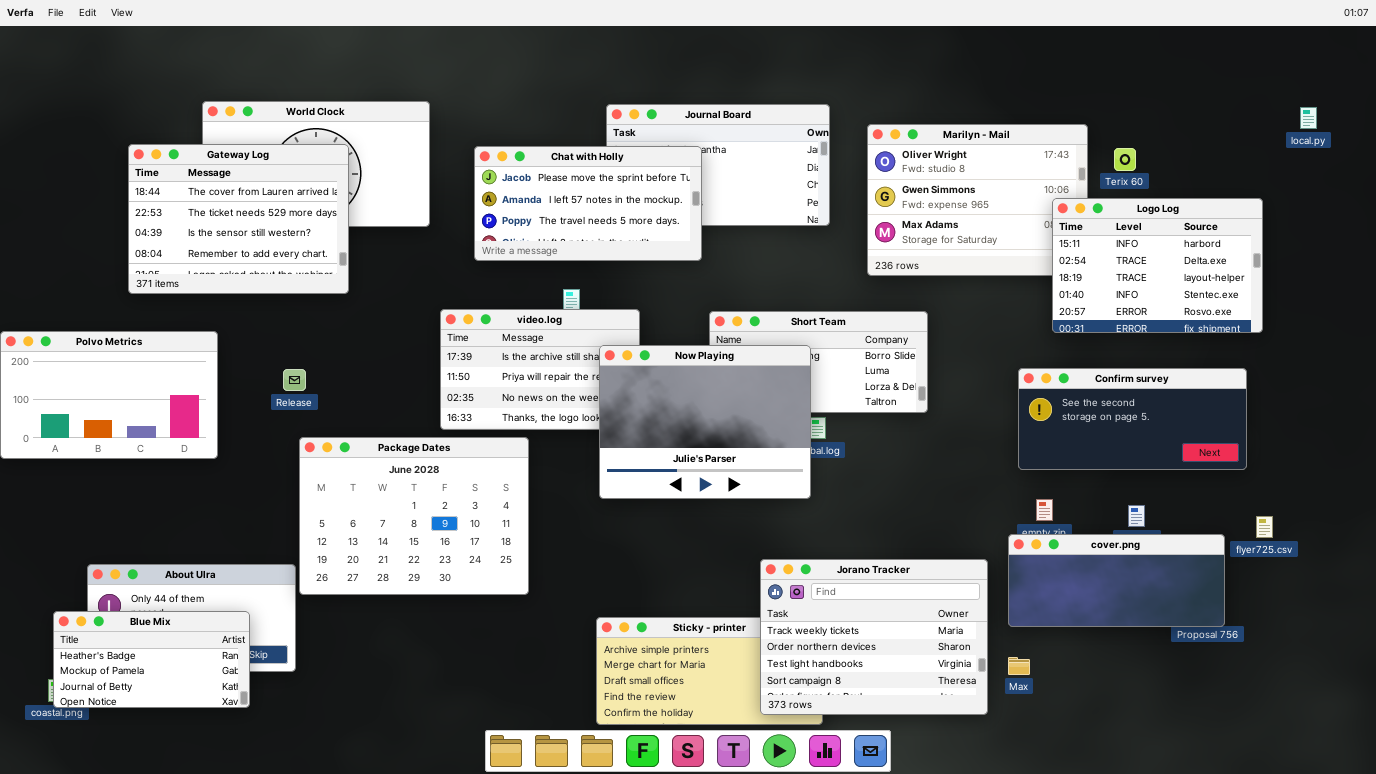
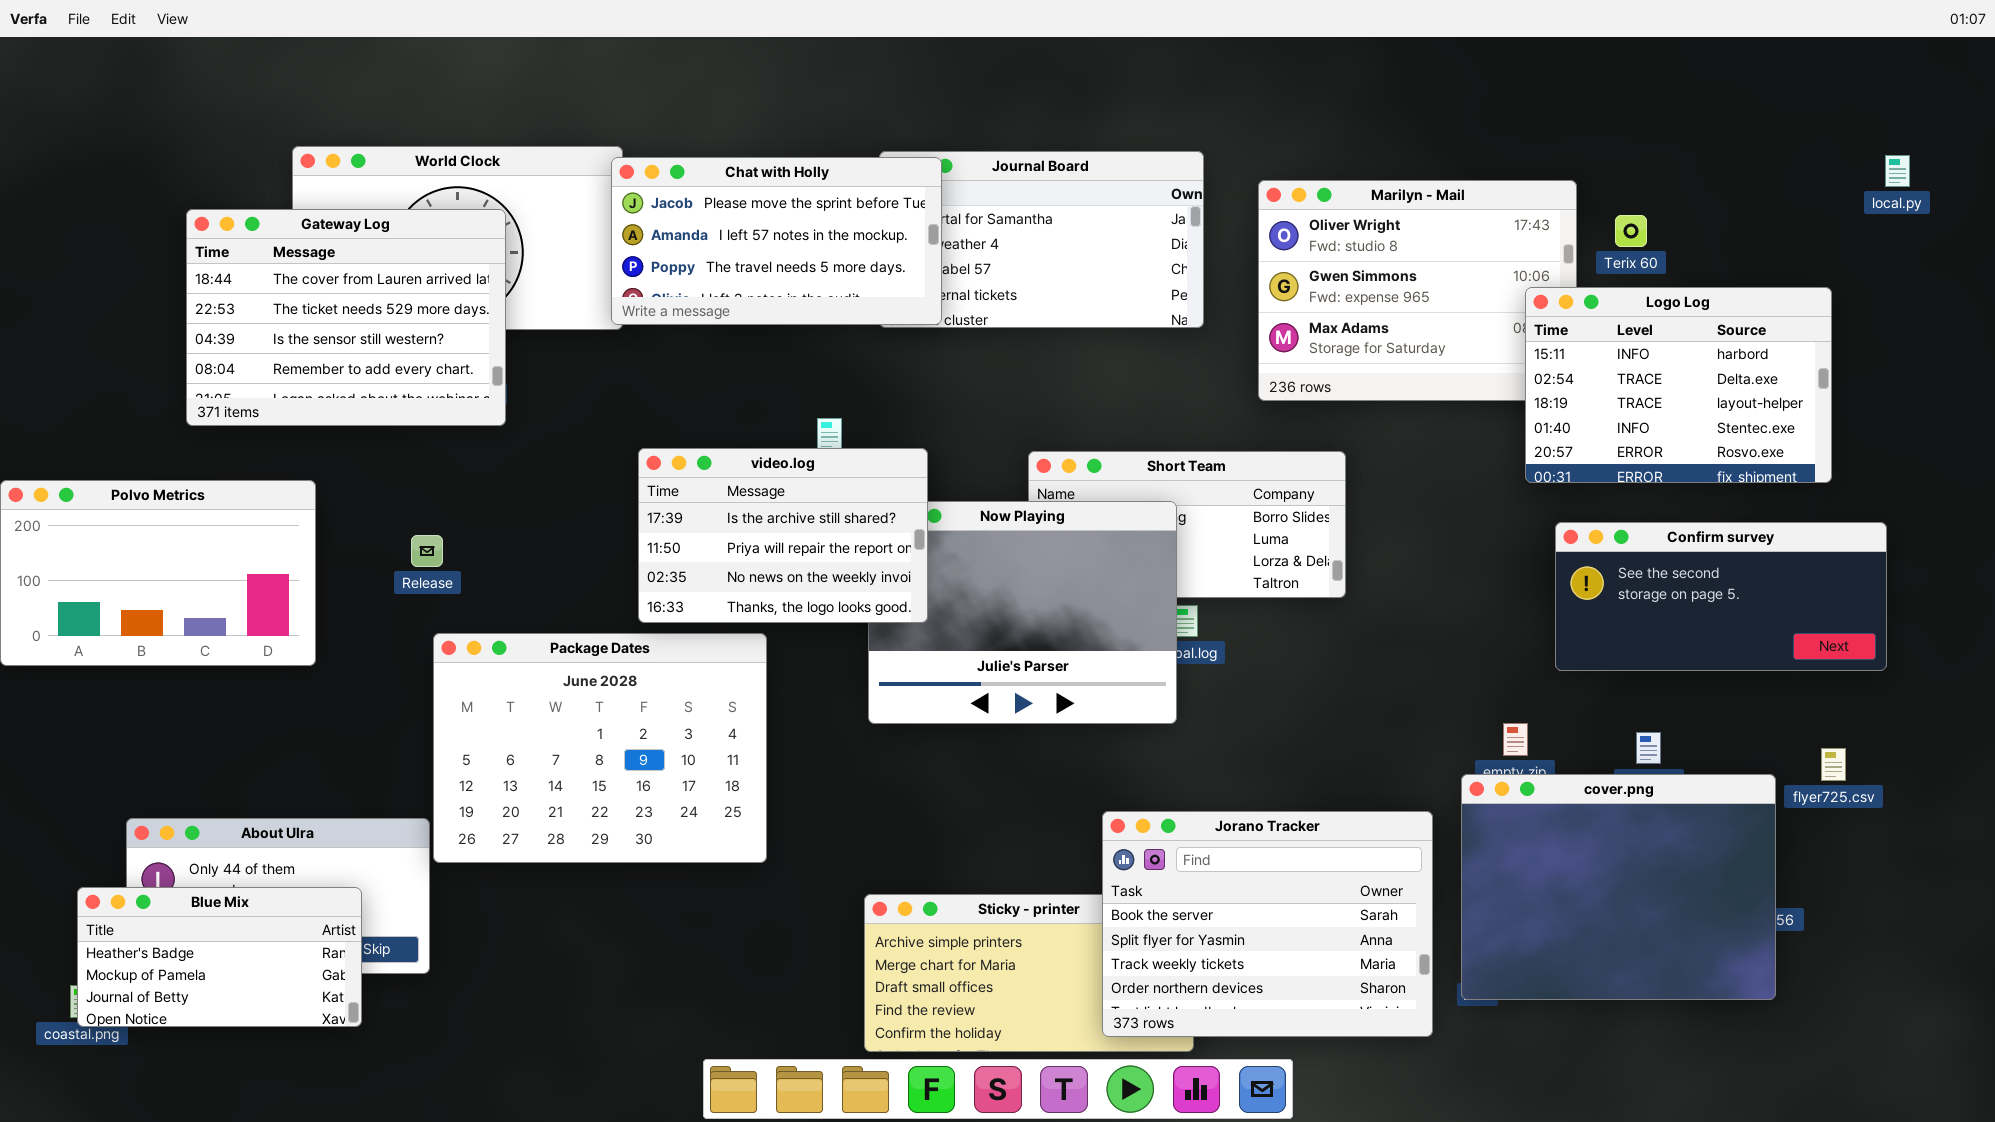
Chat with Holly: [474,146,702,261] -> [611,157,942,325], moved
video.log: [440,309,640,430] -> [638,448,928,623], raised
Confirm survey: [1018,368,1247,470] -> [1555,522,1887,671], moved
cover.png: [1008,534,1225,627] -> [1461,774,1776,1000], resized
Jorano Tracker: [760,559,988,715] -> [1102,811,1433,1037], scrolled up 2 rows

